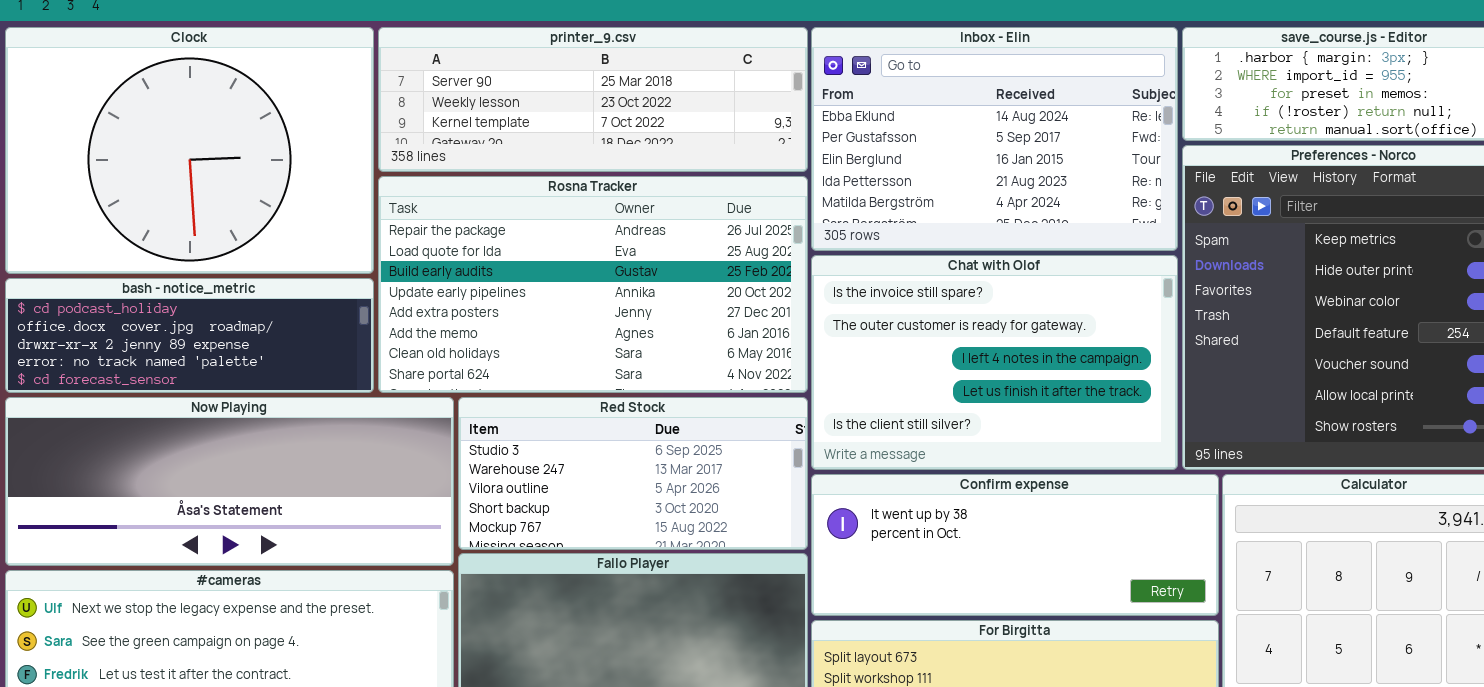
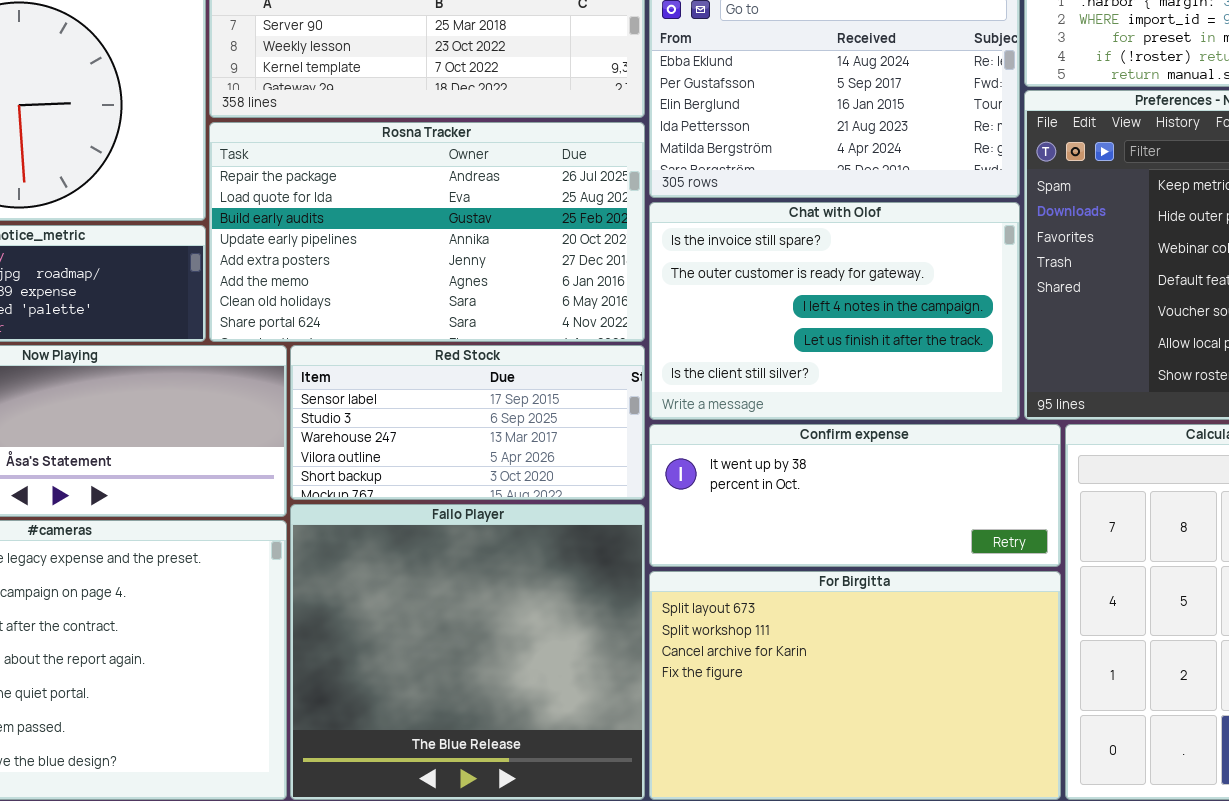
Red Stock: [458,397,808,550] -> [290,345,645,500], scrolled up 1 row

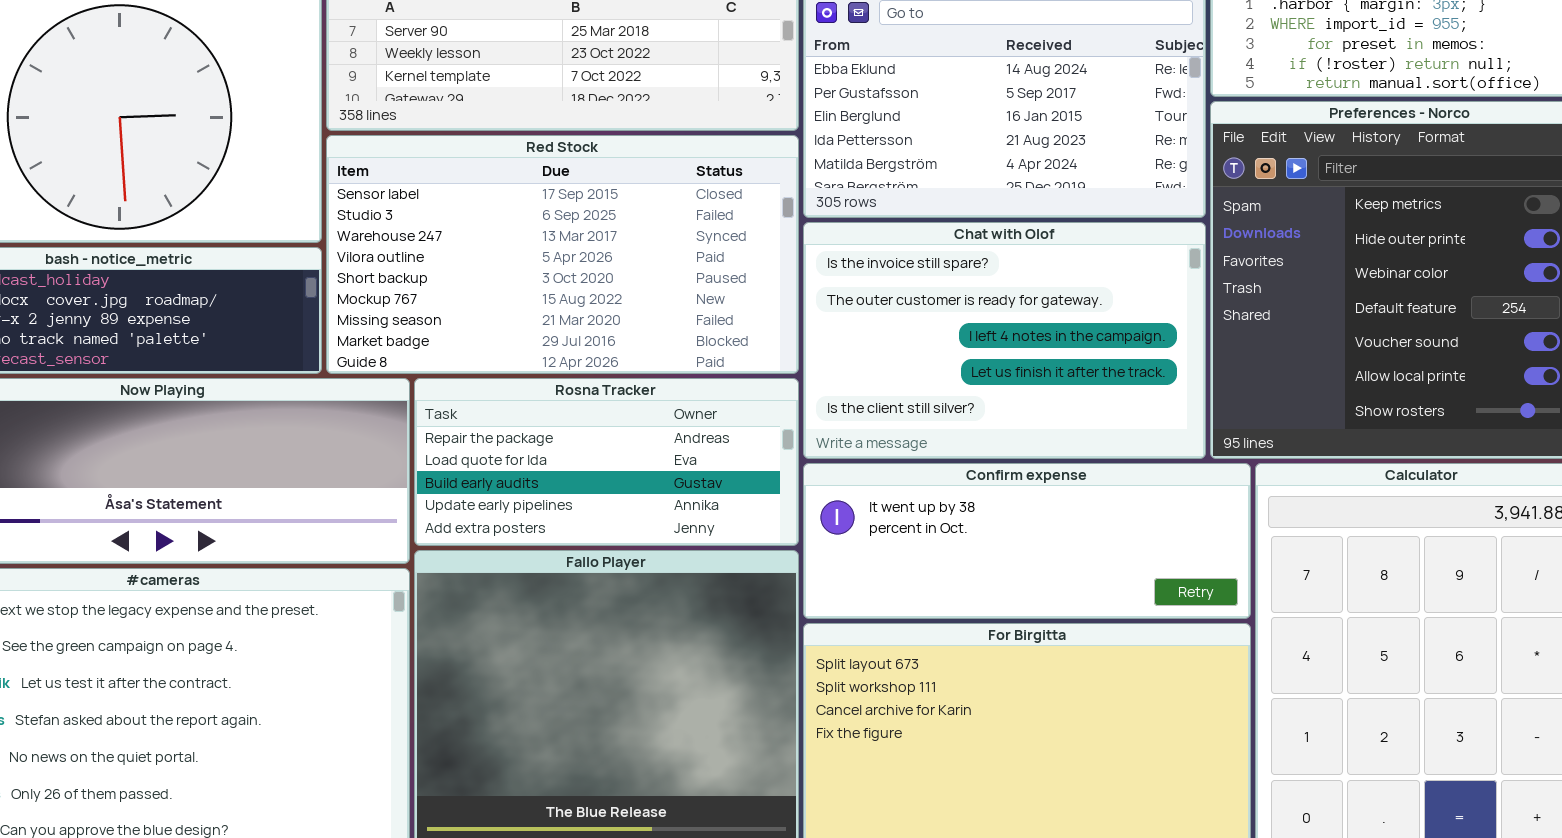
Rosna Tracker: [209,122,645,342] -> [414,378,799,546], moved, resized
Red Stock: [290,345,645,500] -> [326,135,799,374], moved, resized

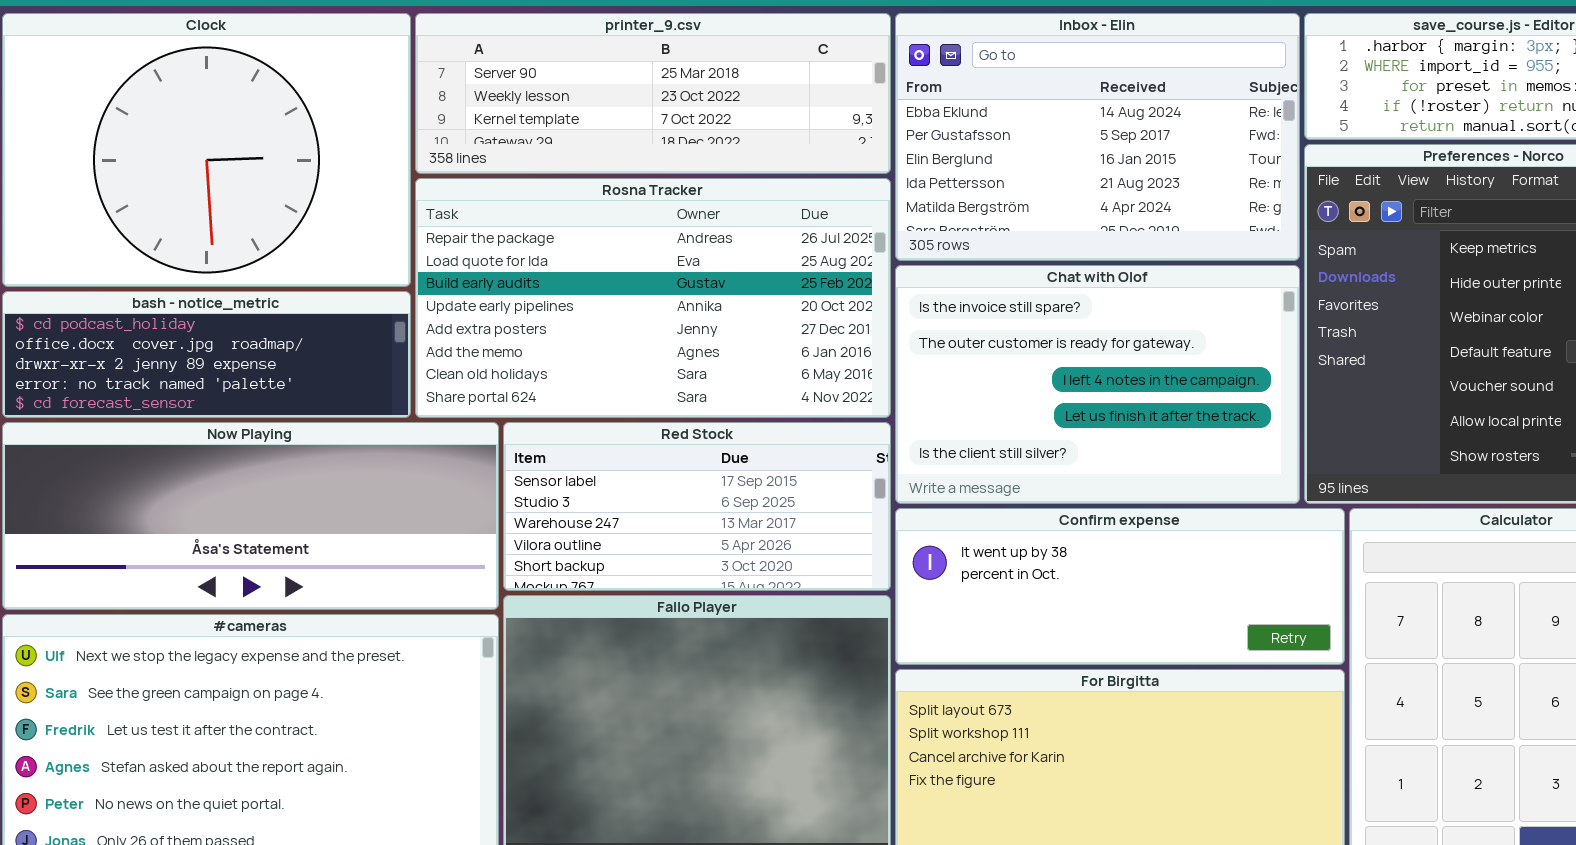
Red Stock: [326,135,799,374] -> [503,422,891,591], moved, resized
Rosna Tracker: [414,378,799,546] -> [415,178,891,418], moved, resized

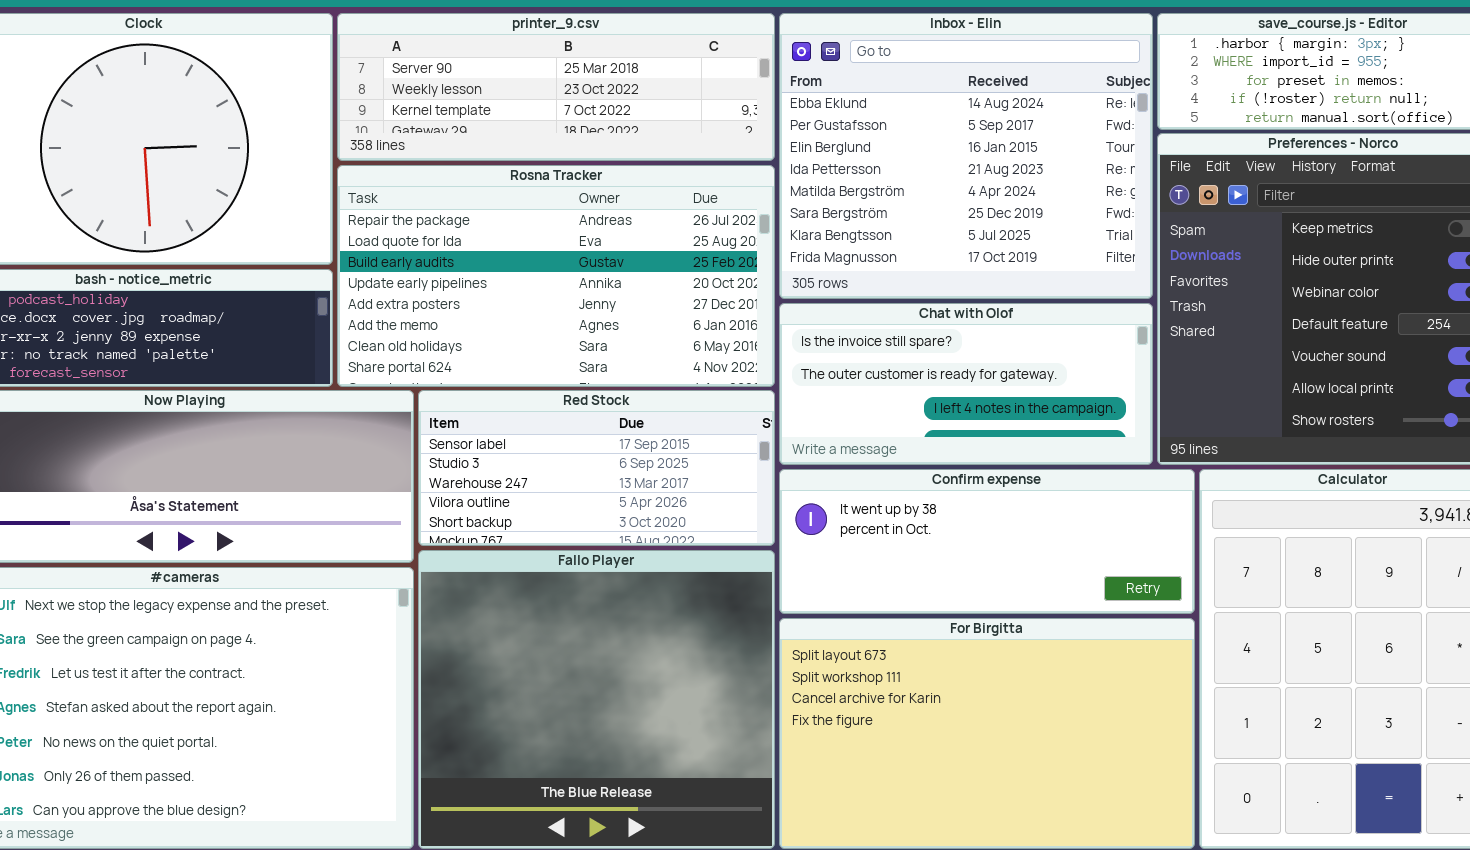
Inbox - Elin: [895,13,1300,261] -> [779,13,1153,299], resized
Chat with Olof: [895,265,1300,504] -> [779,303,1153,465], resized

